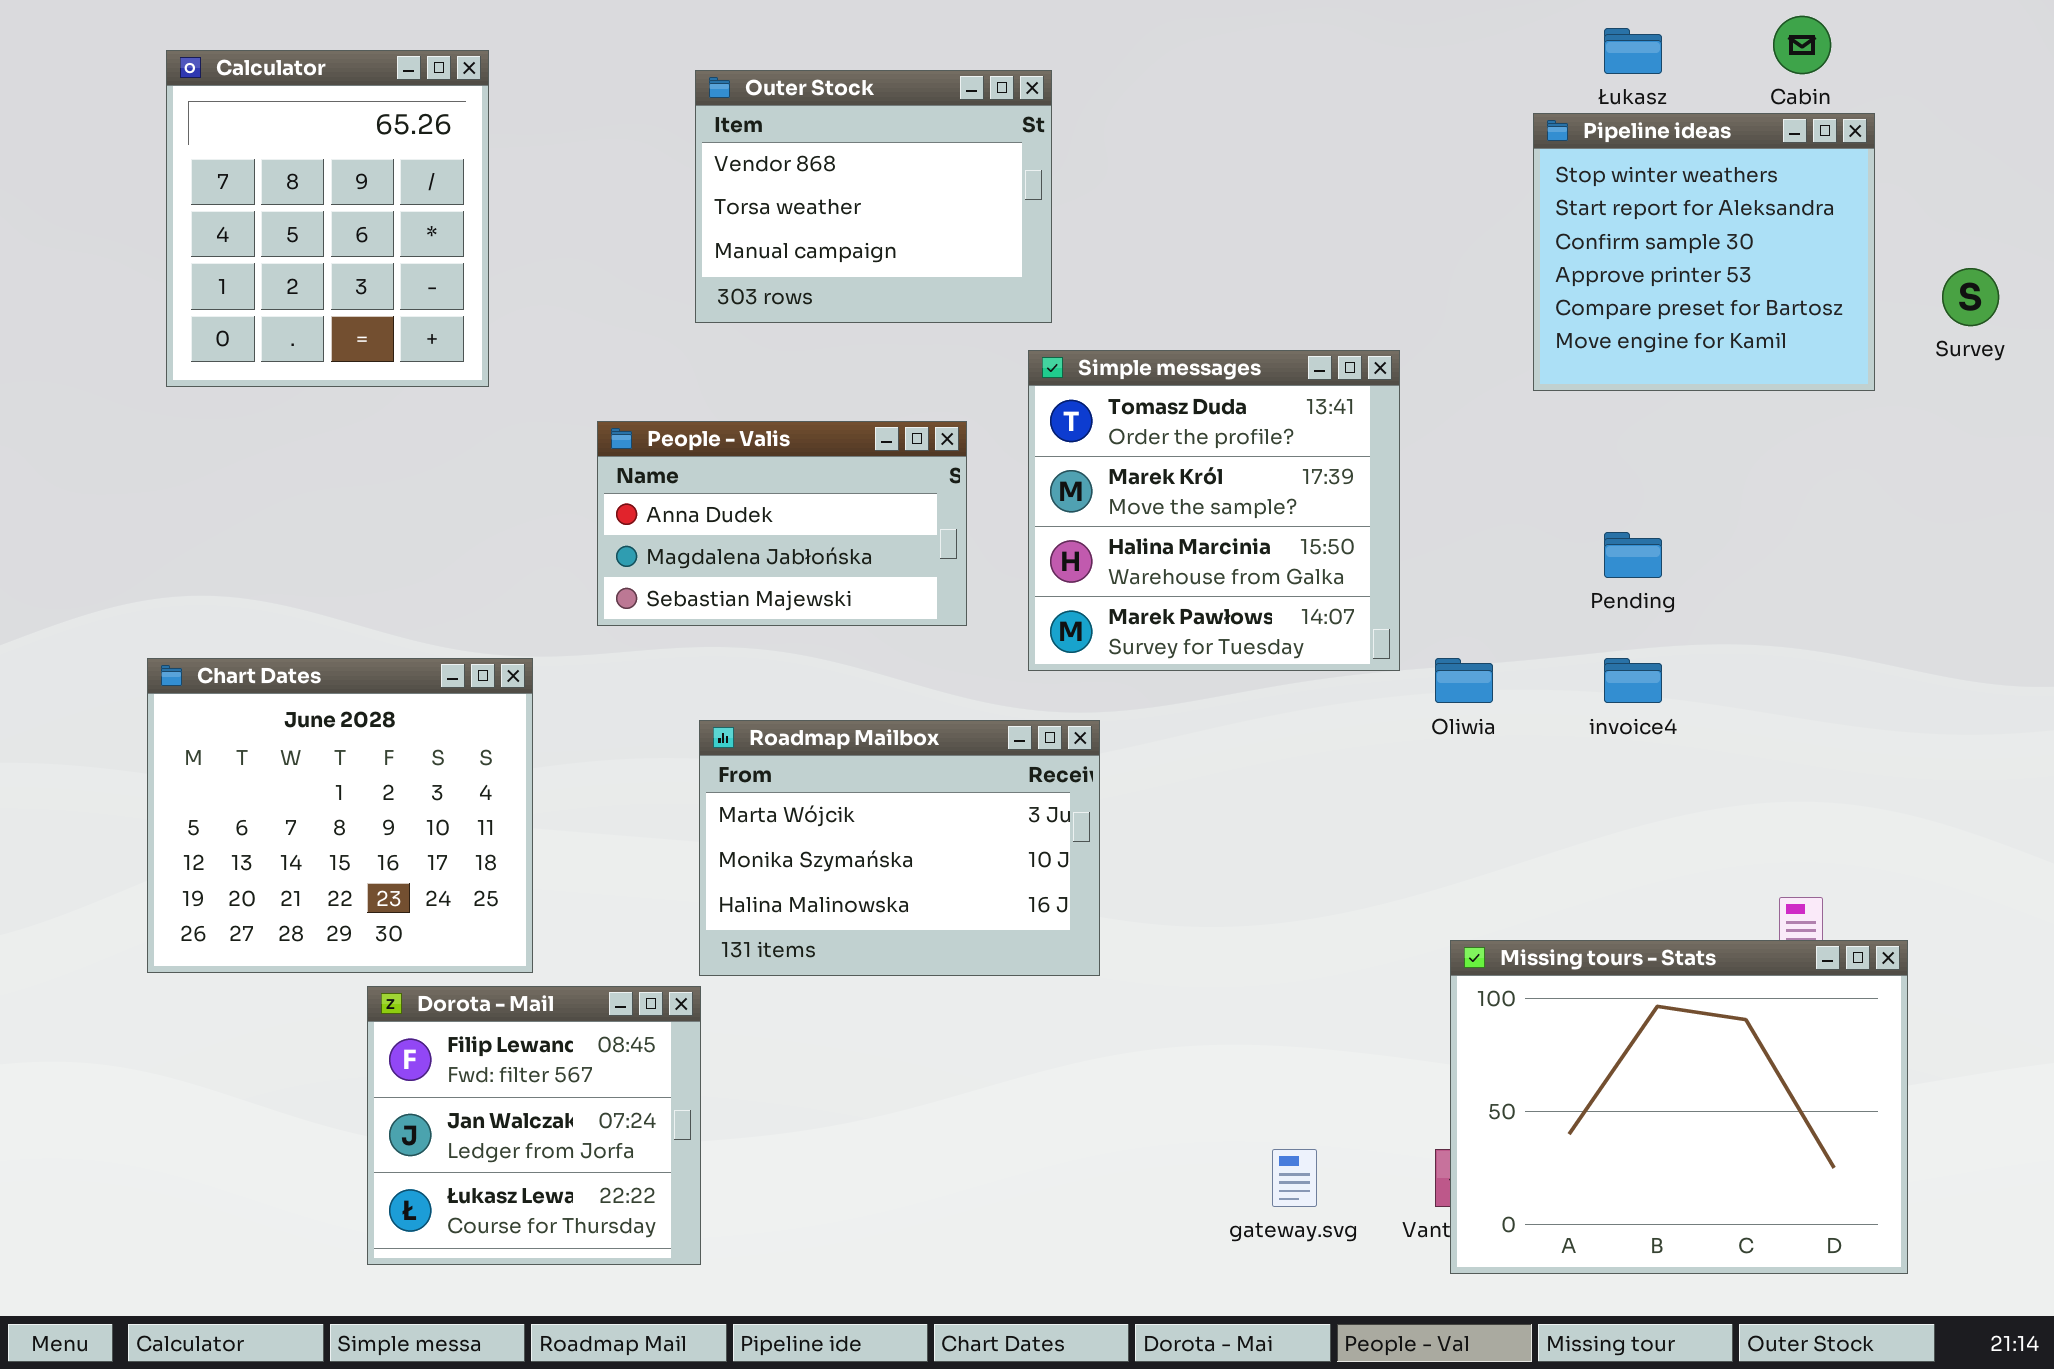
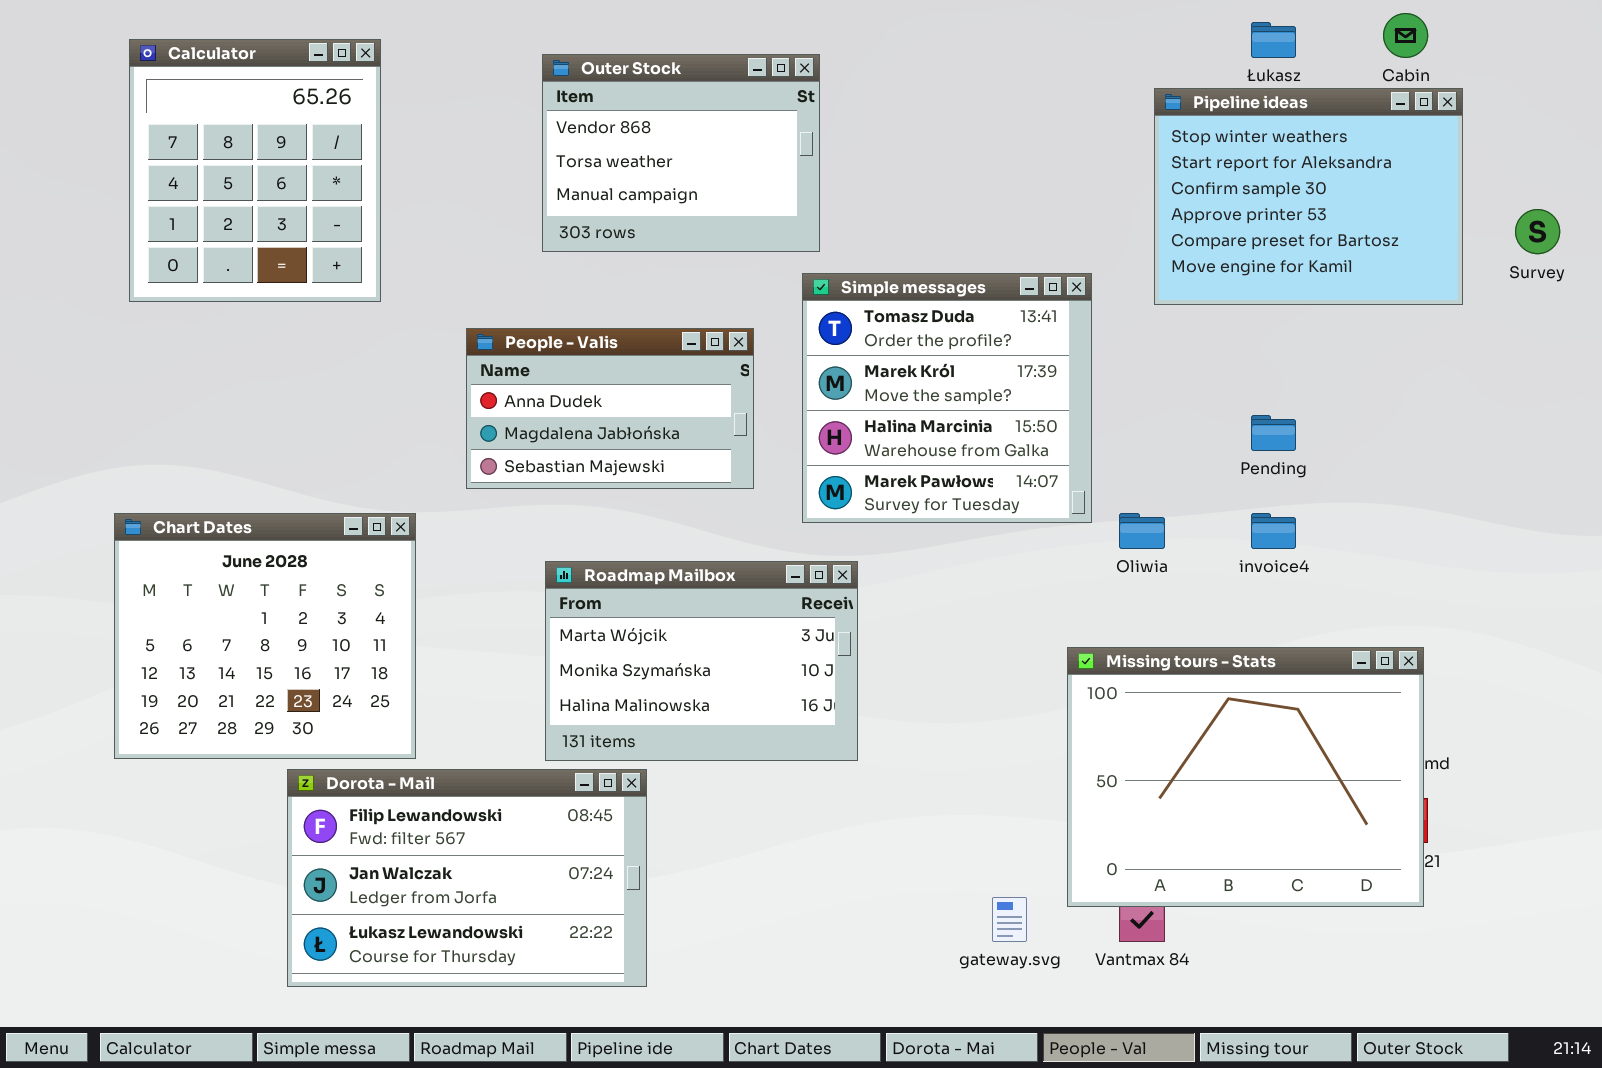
Pipeline ideas: [1533,113,1875,391] -> [1154,88,1463,305], resized
Missing tours - Stats: [1450,940,1908,1274] -> [1067,647,1424,907], moved
Dorota - Mail: [367,986,701,1265] -> [287,769,647,987], resized

